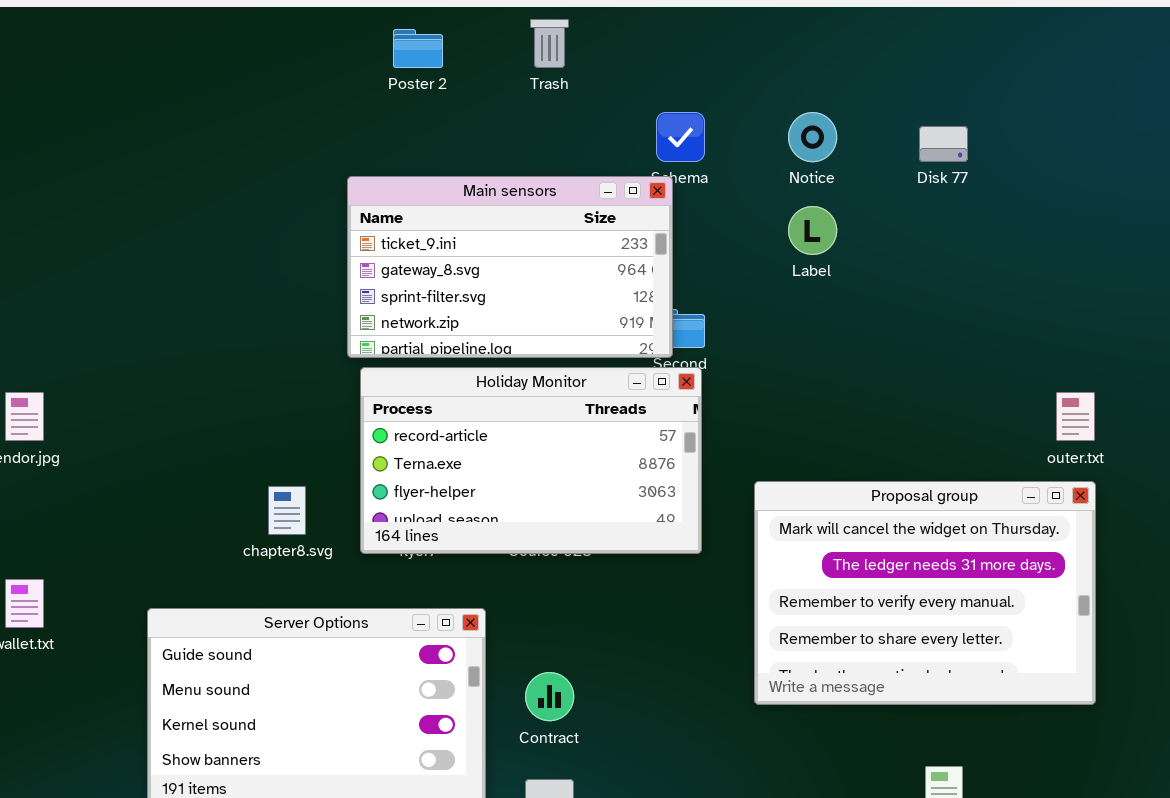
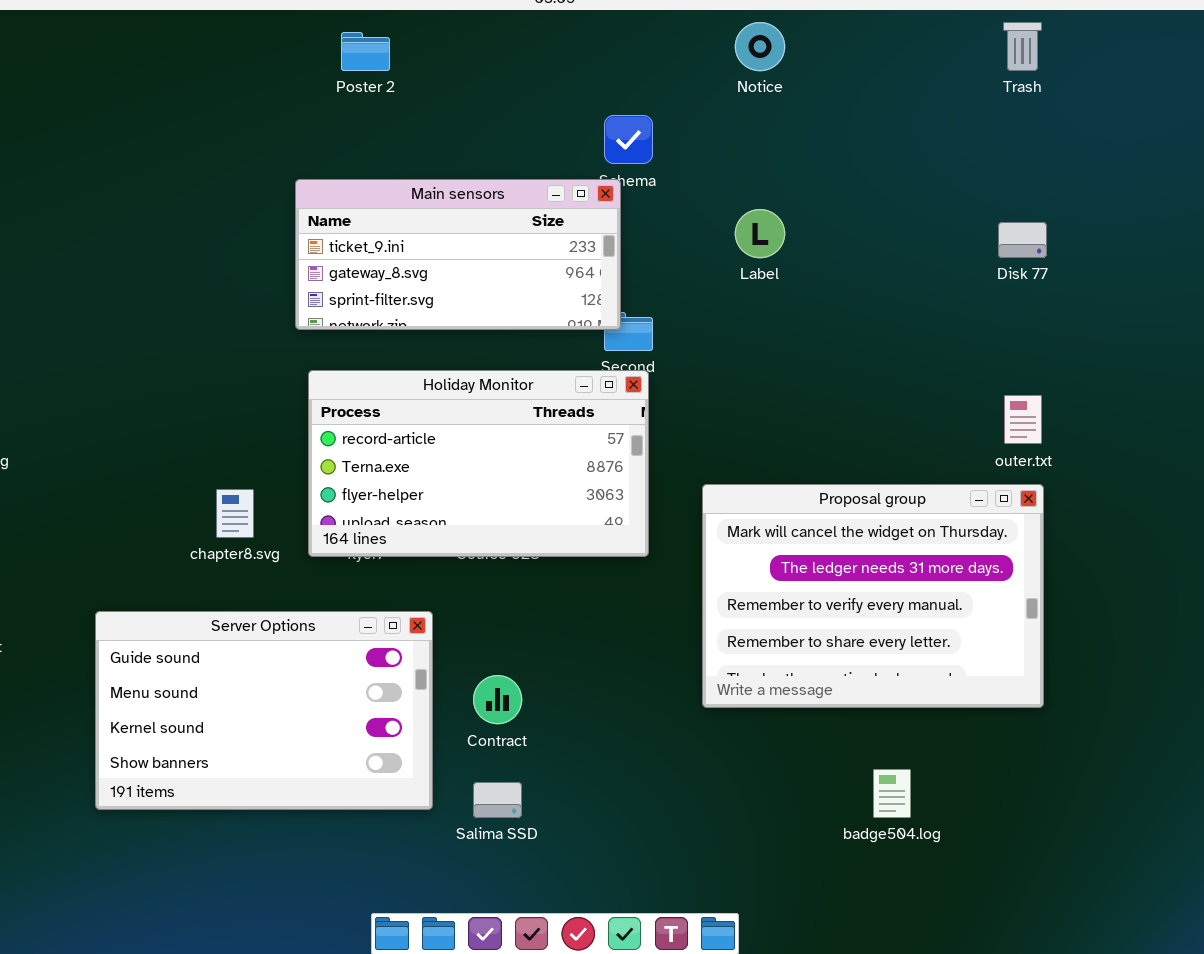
Trash: [530,19,569,68] -> [1003,22,1042,71], moved
Notice: [788,112,837,162] -> [735,22,785,71], moved
Disk 77: [919,126,968,162] -> [998,222,1047,258], moved
Main sensors: [347,176,673,358] -> [295,179,621,330], resized

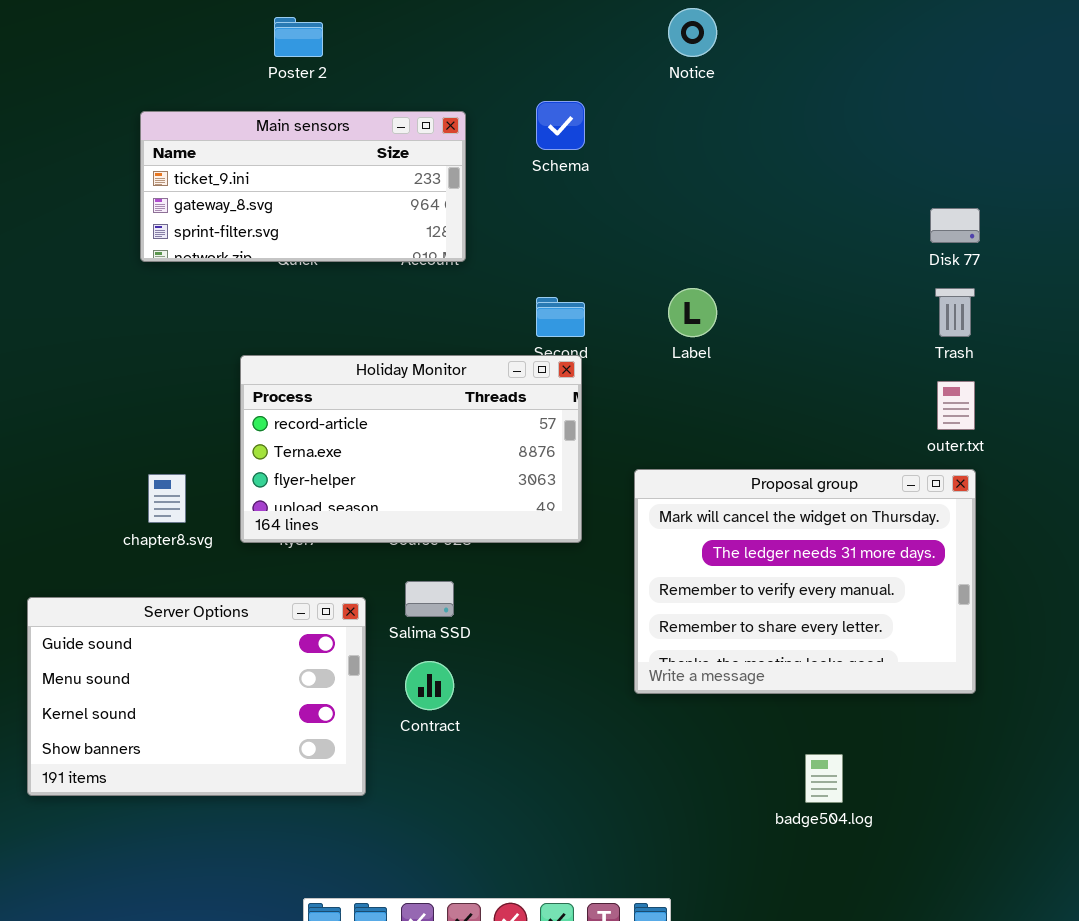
Trash: [1003,22,1042,71] -> [935,288,975,337], moved
Main sensors: [295,179,621,330] -> [140,111,466,262], moved
Label: [735,209,785,258] -> [668,288,717,337], moved
Salima SSD: [473,782,522,818] -> [405,581,454,617], moved

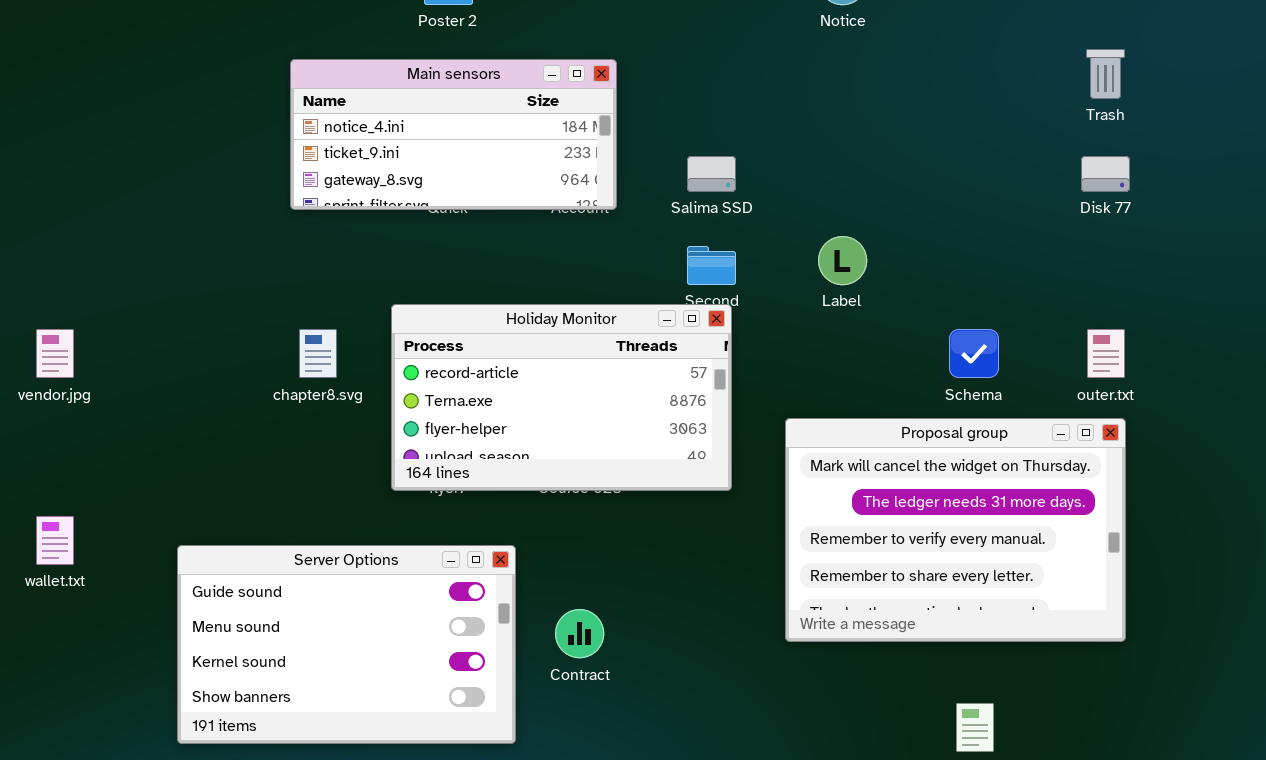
Schema: [536,101,585,150] -> [949,329,999,378], moved
Main sensors: [140,111,466,262] -> [290,59,617,210], scrolled up 1 row
Trash: [935,288,975,337] -> [1086,49,1125,99], moved
chapter8.svg: [148,474,186,523] -> [299,329,337,378], moved
Salima SSD: [405,581,454,617] -> [687,156,736,192], moved

